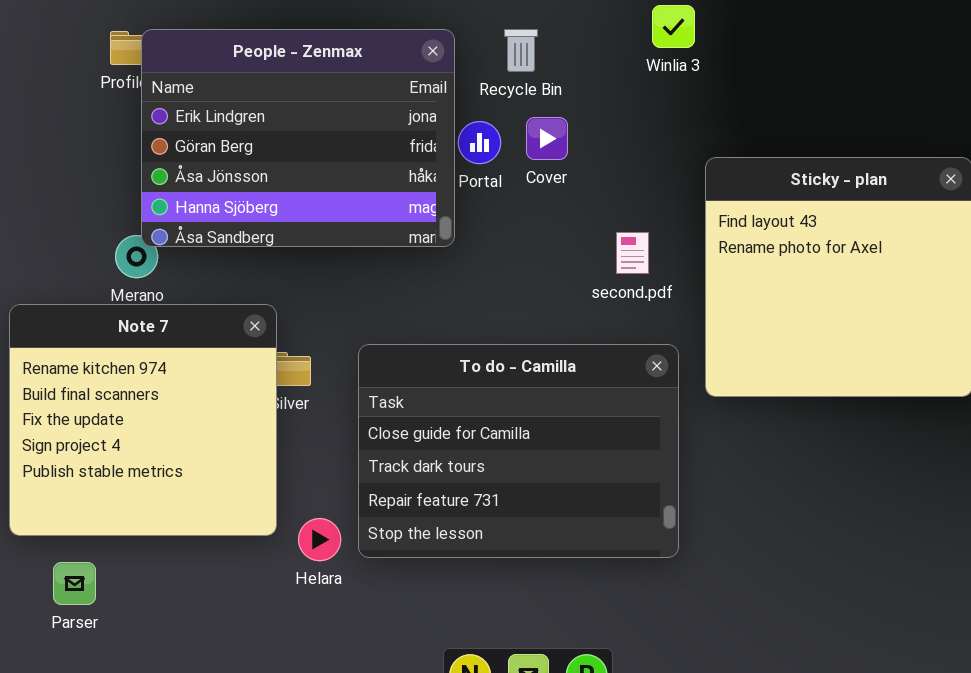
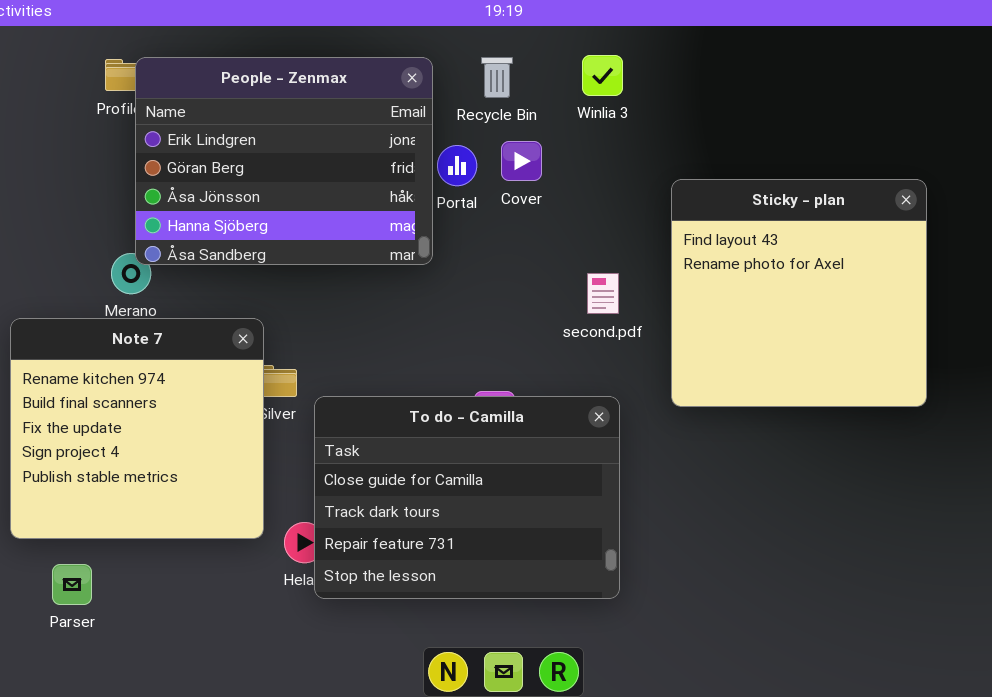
Winlia 3: [652,5,695,48] -> [582,55,623,96], moved
second.pdf: [616,232,649,274] -> [587,273,619,314], moved
To do - Camilla: [358,344,679,558] -> [314,396,620,599], moved

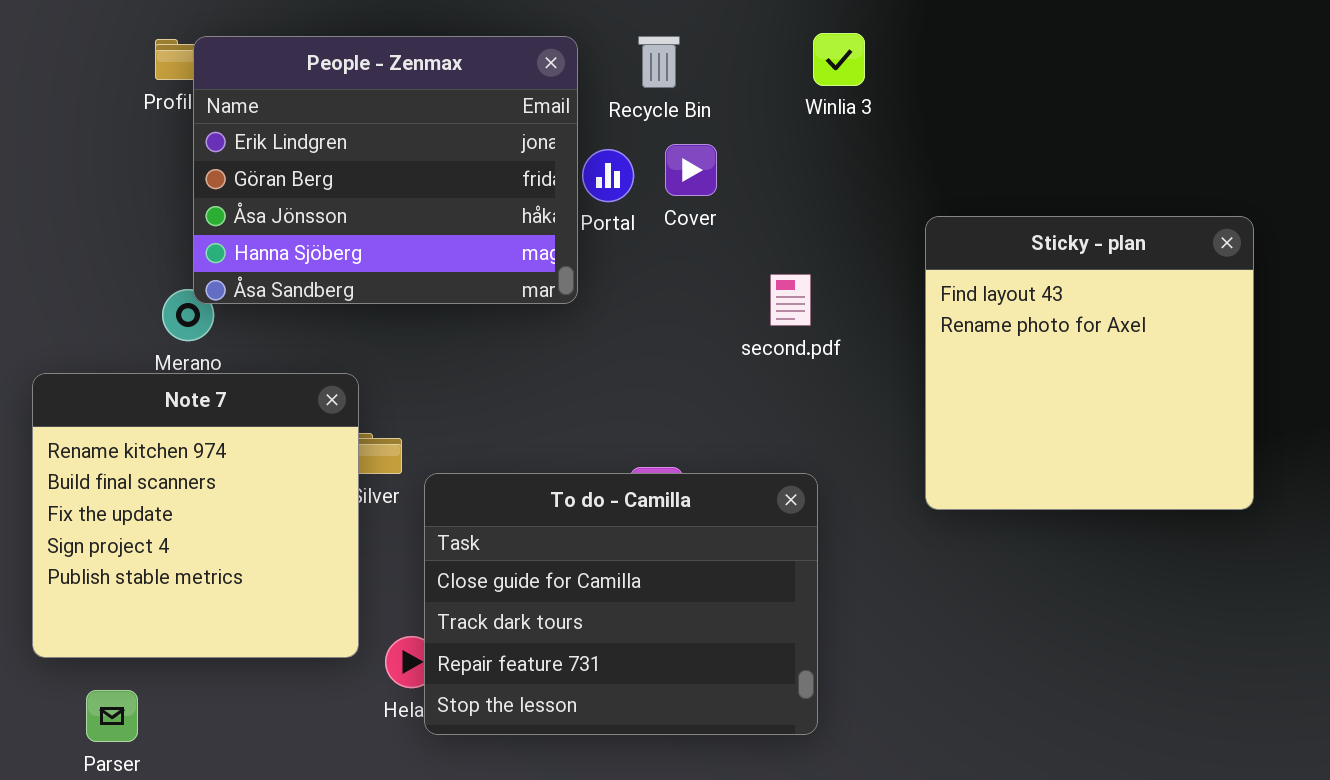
Winlia 3: [582,55,623,96] -> [813,33,865,86], moved
Sticky - plan: [671,179,927,407] -> [925,216,1254,510], moved
second.pdf: [587,273,619,314] -> [770,274,811,326], moved

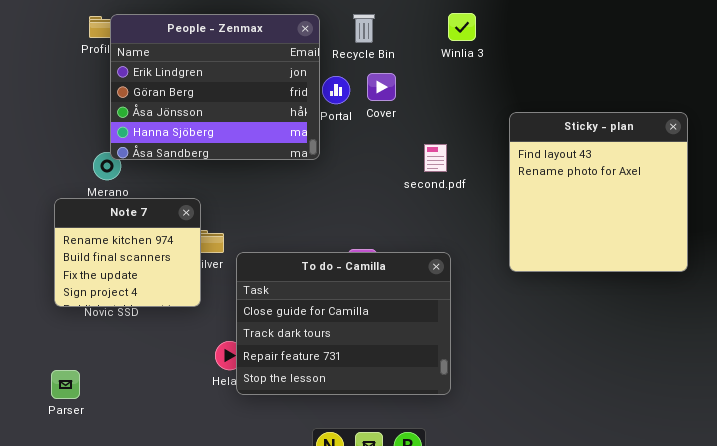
Note 7: [32,373,359,658] -> [54,198,201,307], resized

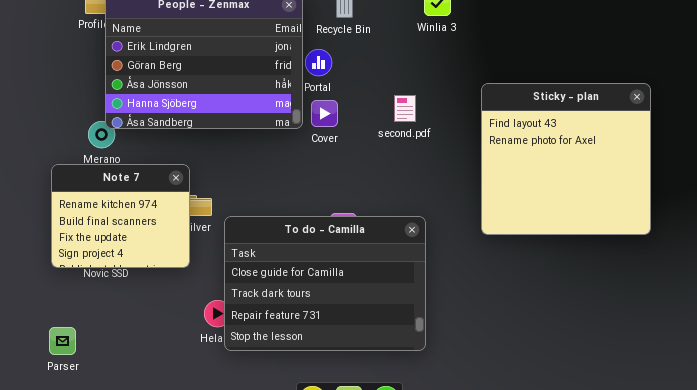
Cover: [367,73,396,101] -> [311,100,338,127], moved
second.pdf: [424,144,447,172] -> [394,95,416,122], moved

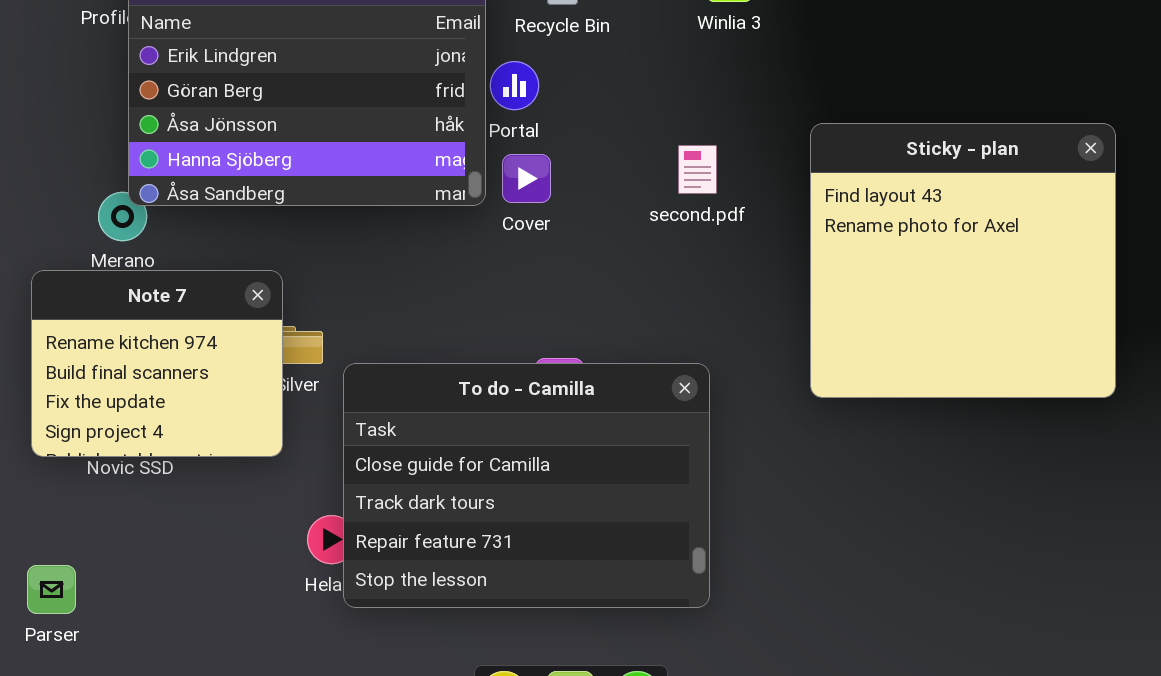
second.pdf: [394,95,416,122] -> [678,145,717,194], moved

